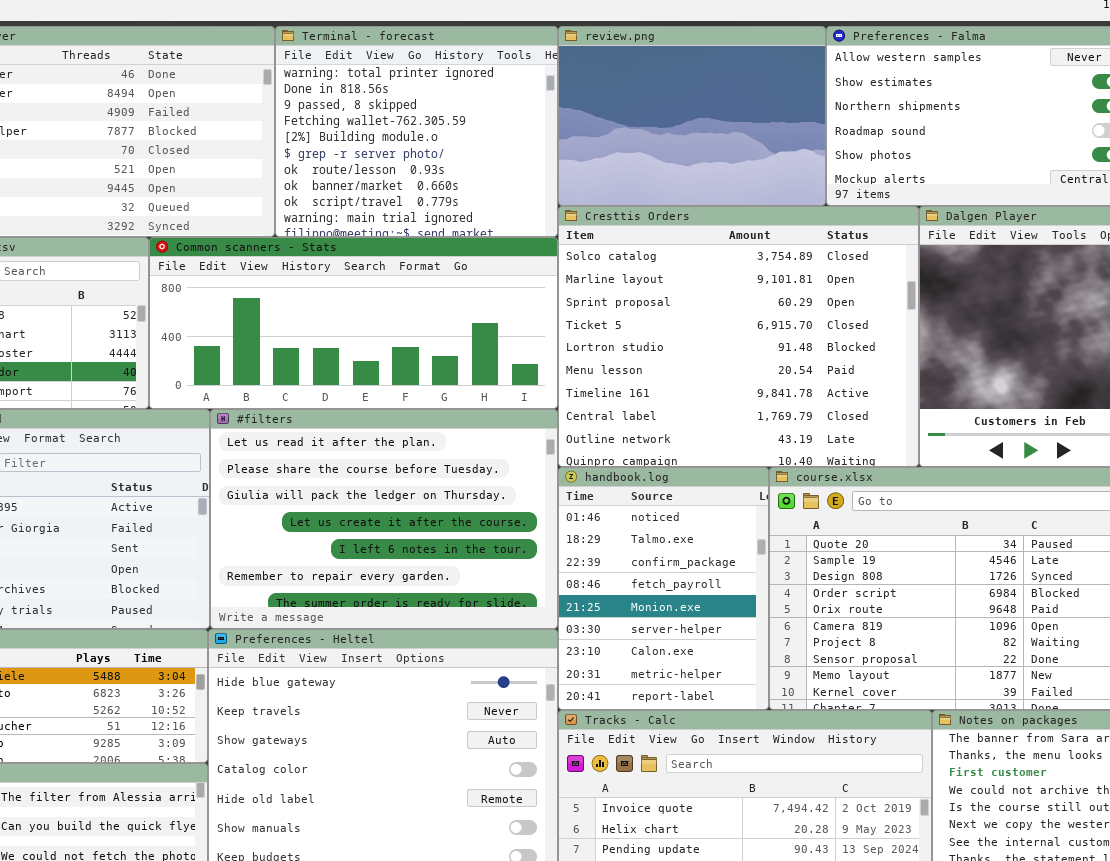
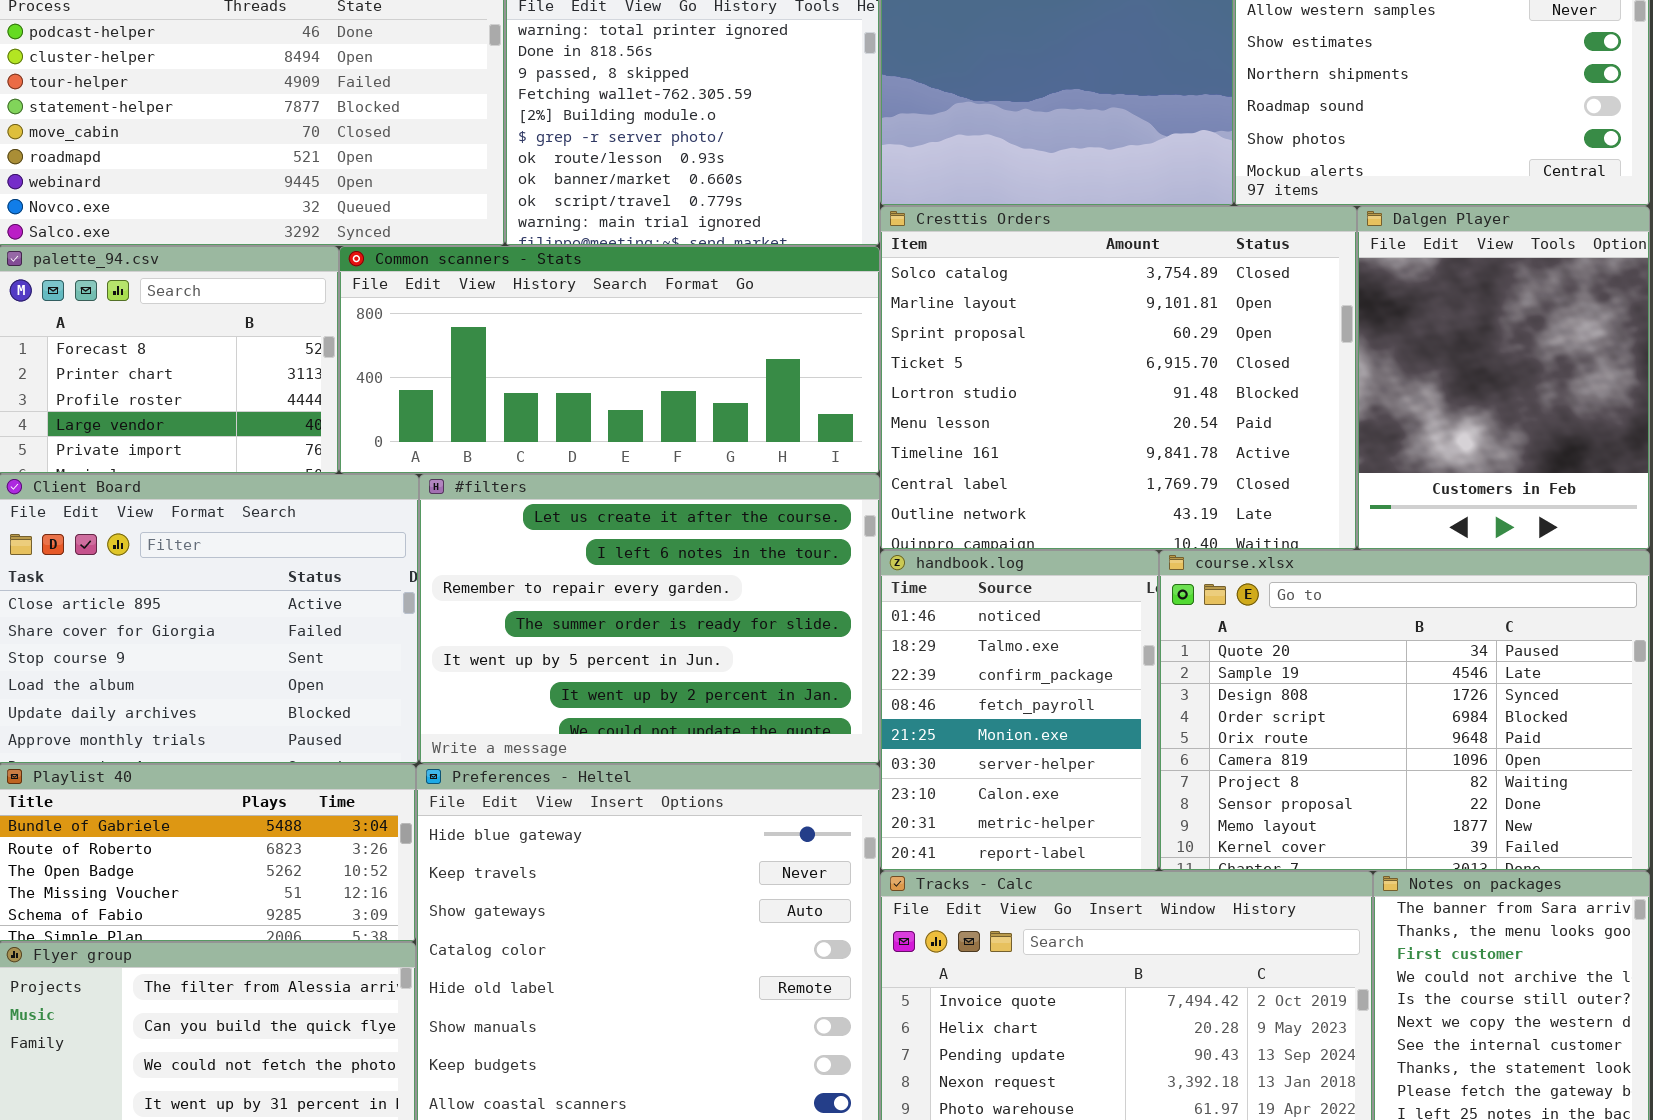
#filters: [210,409,558,629] -> [419,474,880,764], scrolled down 3 rows

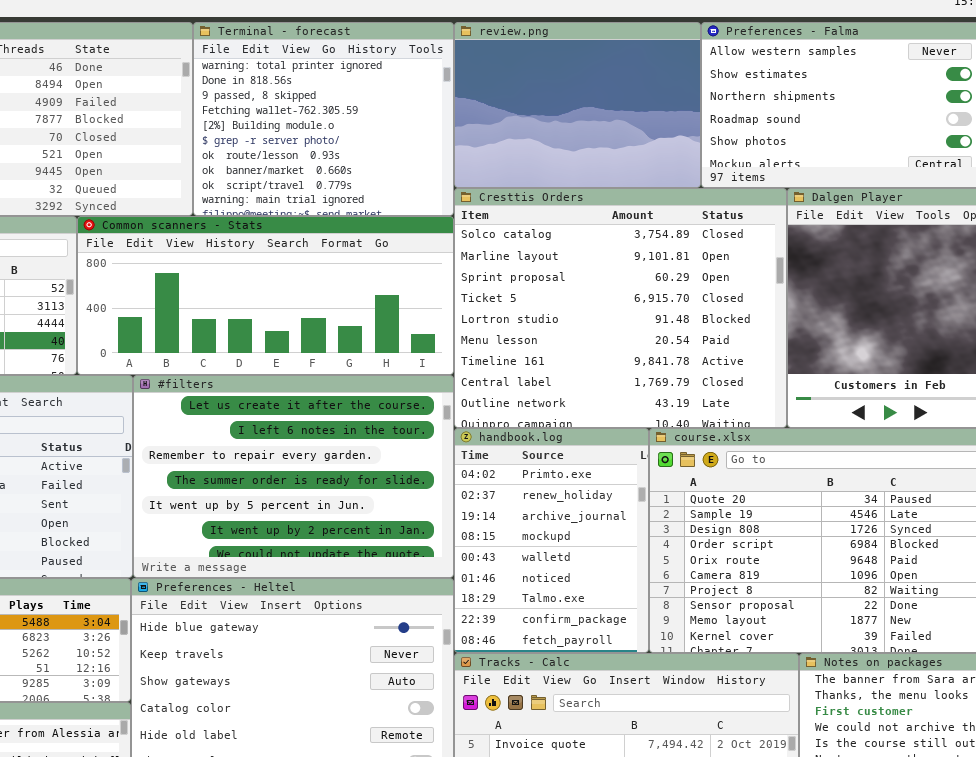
handbook.log: [880,550,1159,871] -> [454,428,649,653], scrolled up 5 rows

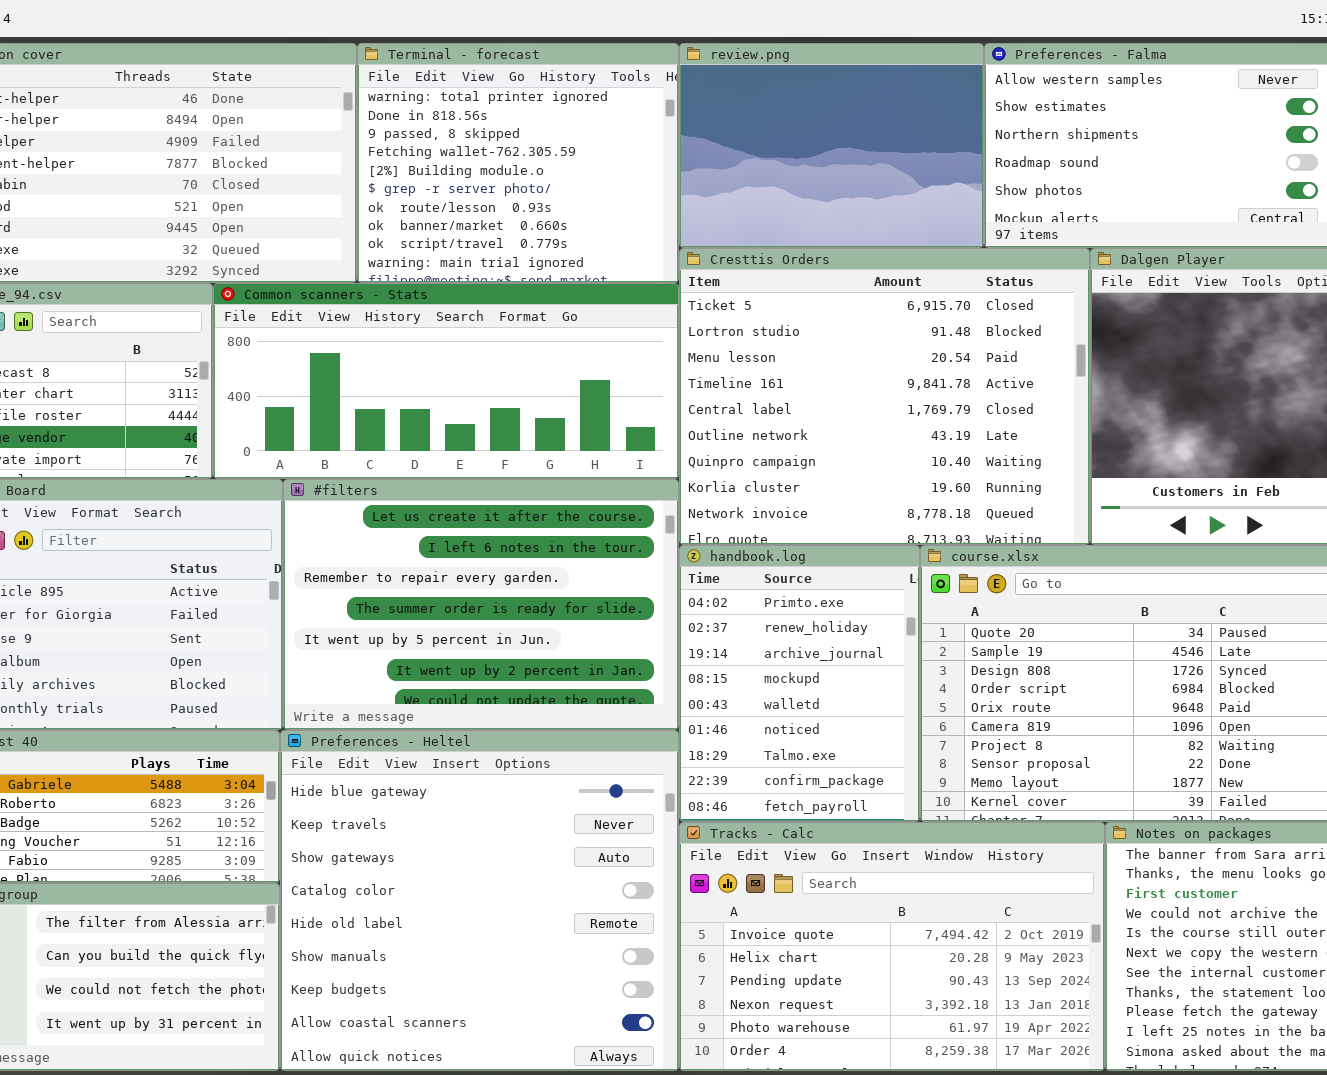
Cresttis Orders: [454,188,787,428] -> [679,248,1090,545], scrolled down 3 rows

